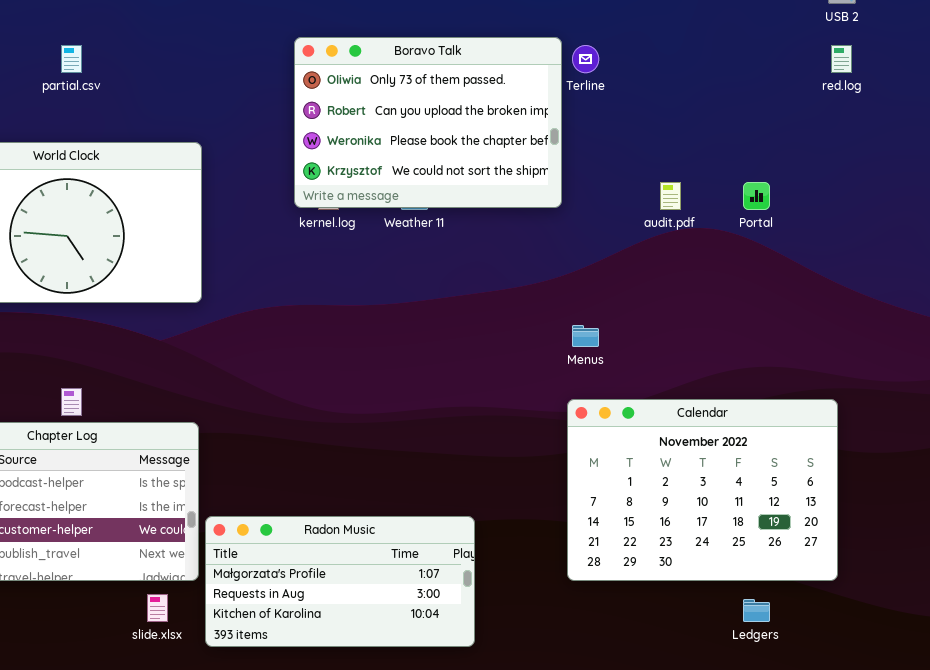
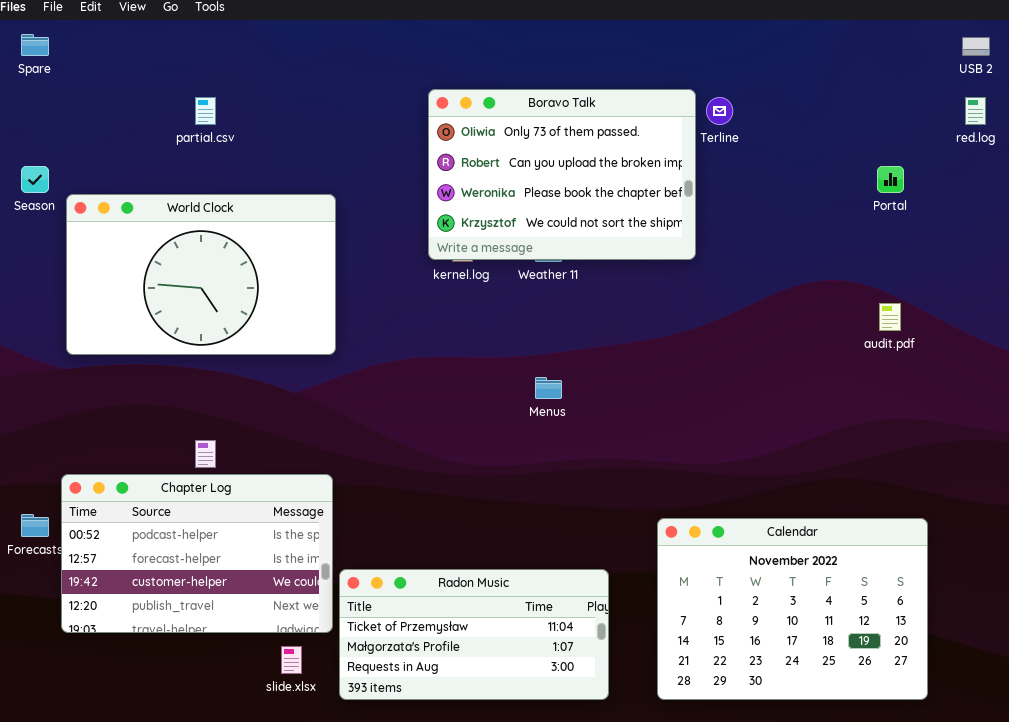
audit.pdf: [660,182,681,210] -> [879,303,901,331], moved
Portal: [743,182,770,210] -> [877,166,904,193], moved
Menus: [572,325,599,347] -> [535,377,562,399], moved
Calendar: [567,399,838,581] -> [657,518,928,700], moved
Radon Music: [205,516,475,647] -> [339,569,609,700], scrolled up 1 row

